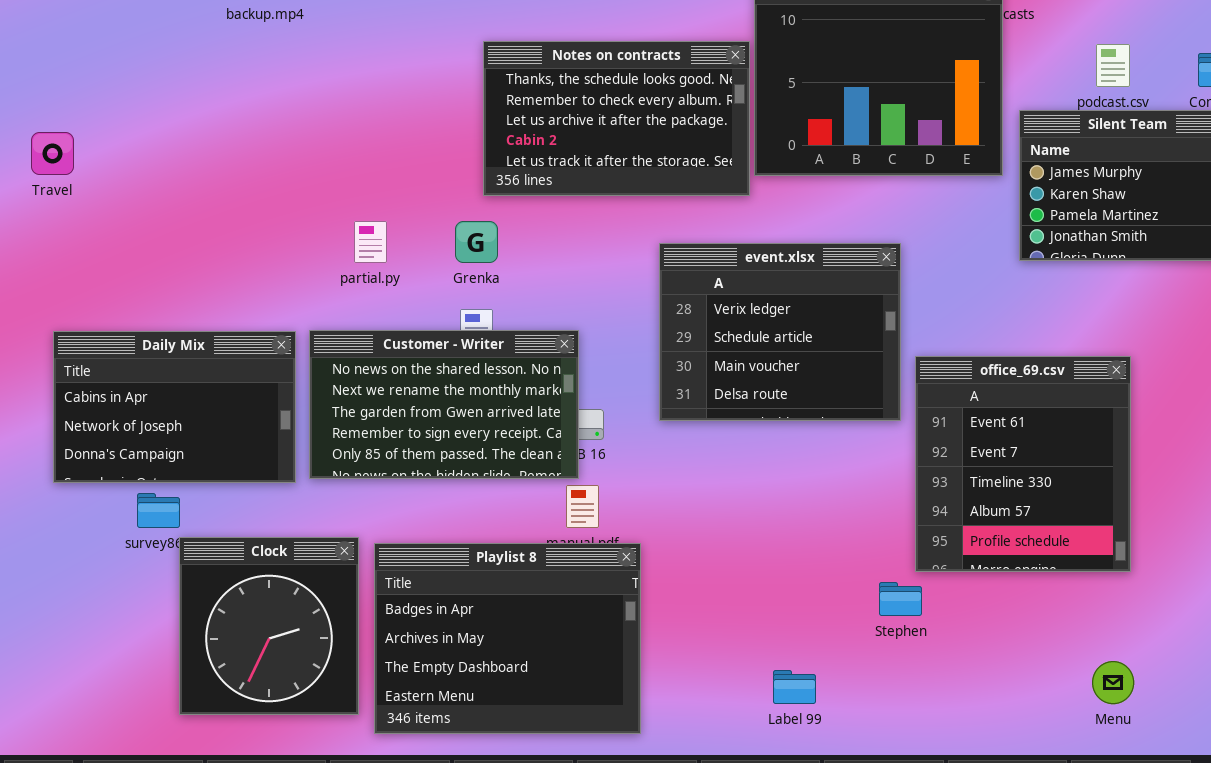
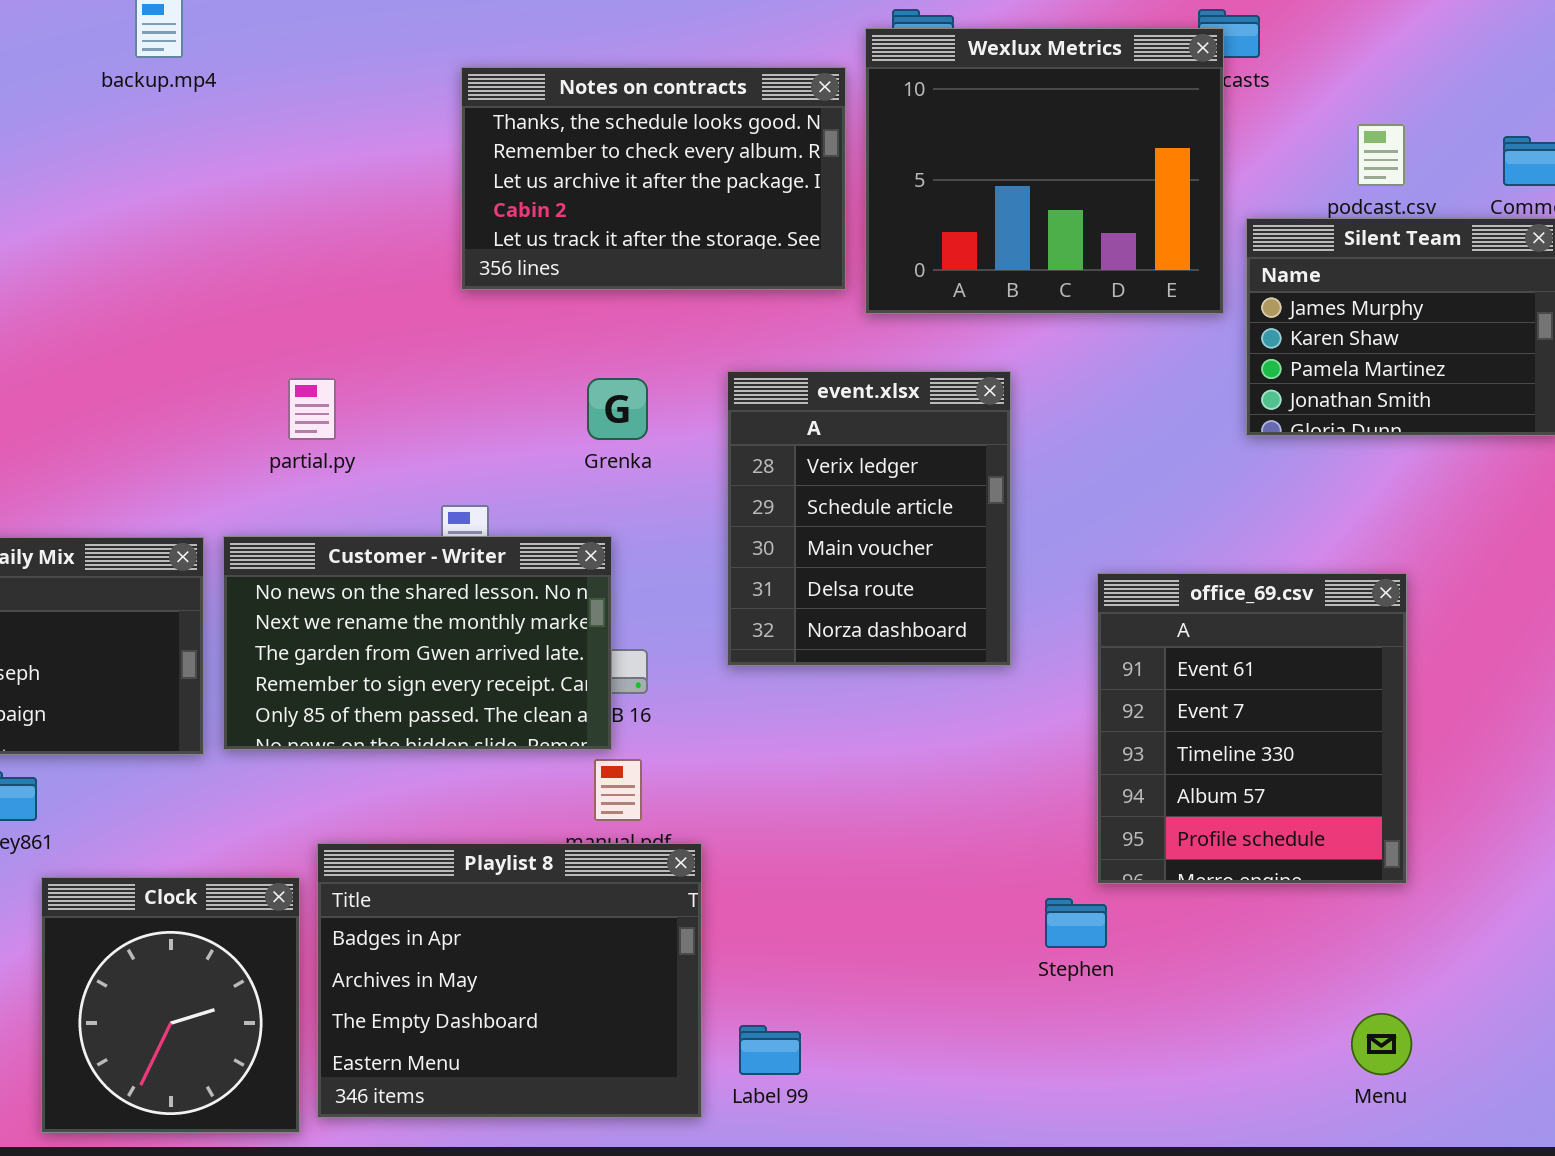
Notes on contracts: [483,41,750,196] -> [461,67,846,290], moved
Grenka: [455,221,498,263] -> [587,378,648,440], moved
event.xlsx: [659,243,901,421] -> [727,371,1011,666], resized
Clock: [179,537,359,715] -> [41,877,300,1133], moved
Label 99: [773,670,816,704] -> [739,1025,801,1075], moved

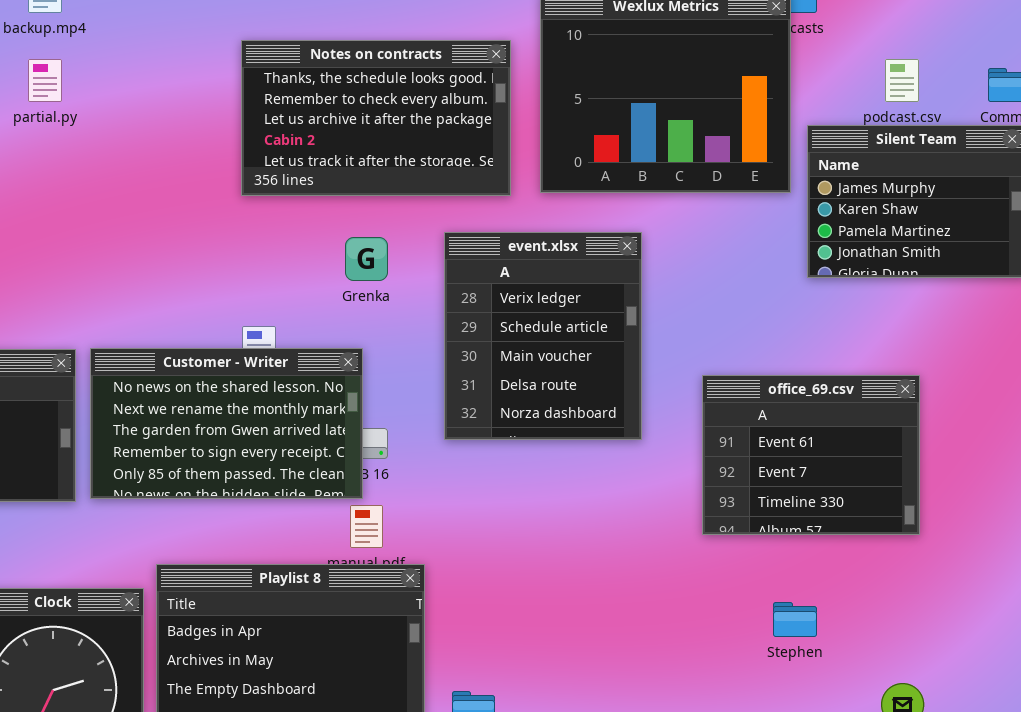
Notes on contracts: [461,67,846,290] -> [241,40,511,196], moved
partial.py: [288,378,336,440] -> [28,59,62,102], moved
office_69.csv: [1097,573,1407,884] -> [702,375,920,535], resized
Stephen: [1045,898,1107,948] -> [773,602,817,637], moved

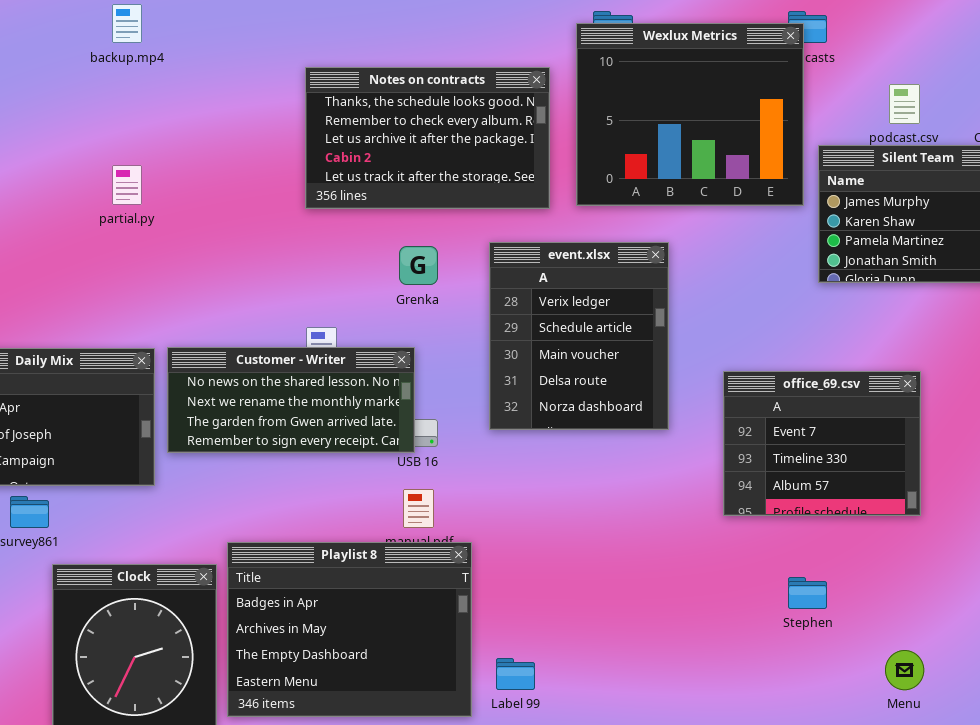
partial.py: [28,59,62,102] -> [112,165,142,205], moved
Customer - Writer: [90,348,363,499] -> [167,347,415,453], resized
office_69.csv: [702,375,920,535] -> [723,371,921,516], scrolled down 1 row

